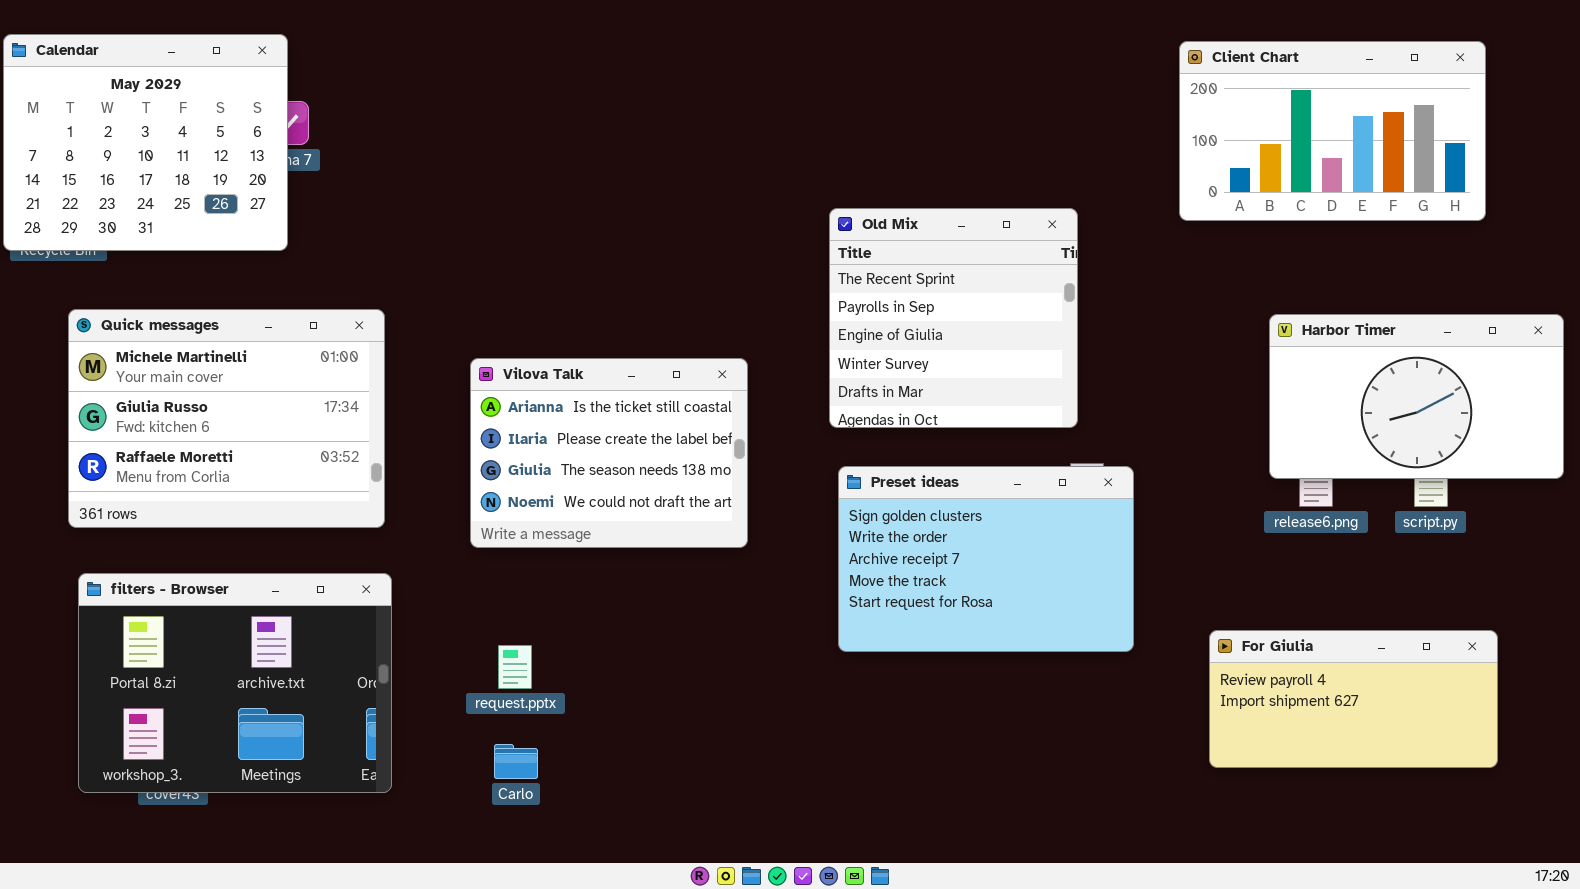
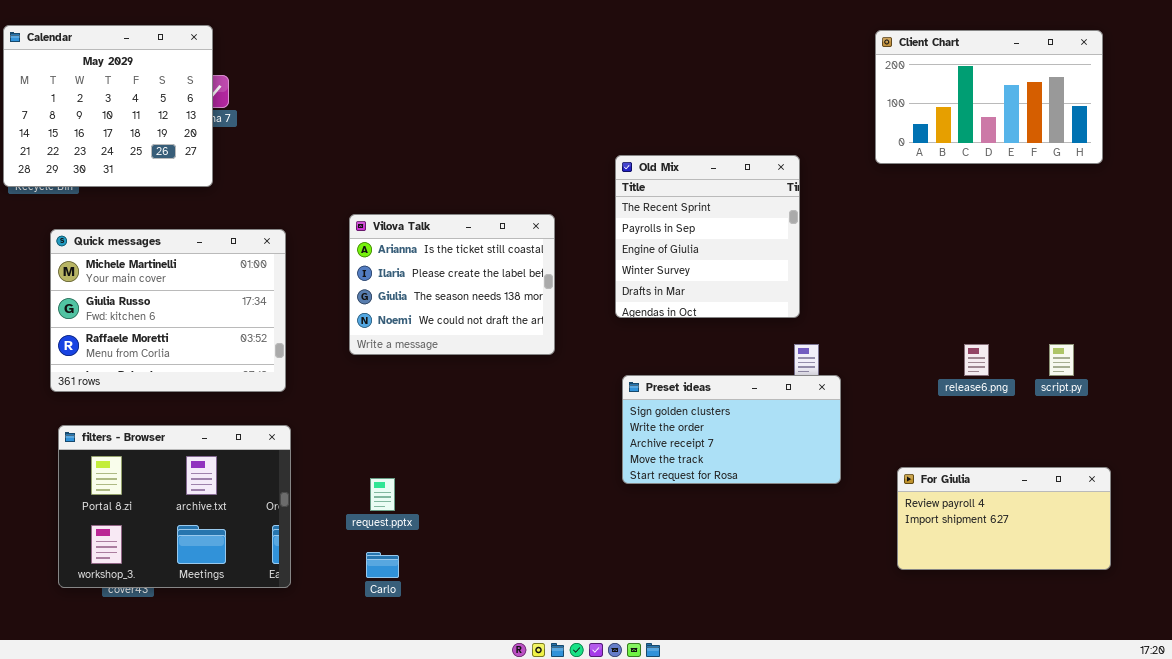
Harbor Timer: [1269,314,1564,479] -> none, closed
Vilova Talk: [470,358,748,548] -> [349,214,555,355], moved
Preset ideas: [838,466,1134,652] -> [622,375,841,484], resized

